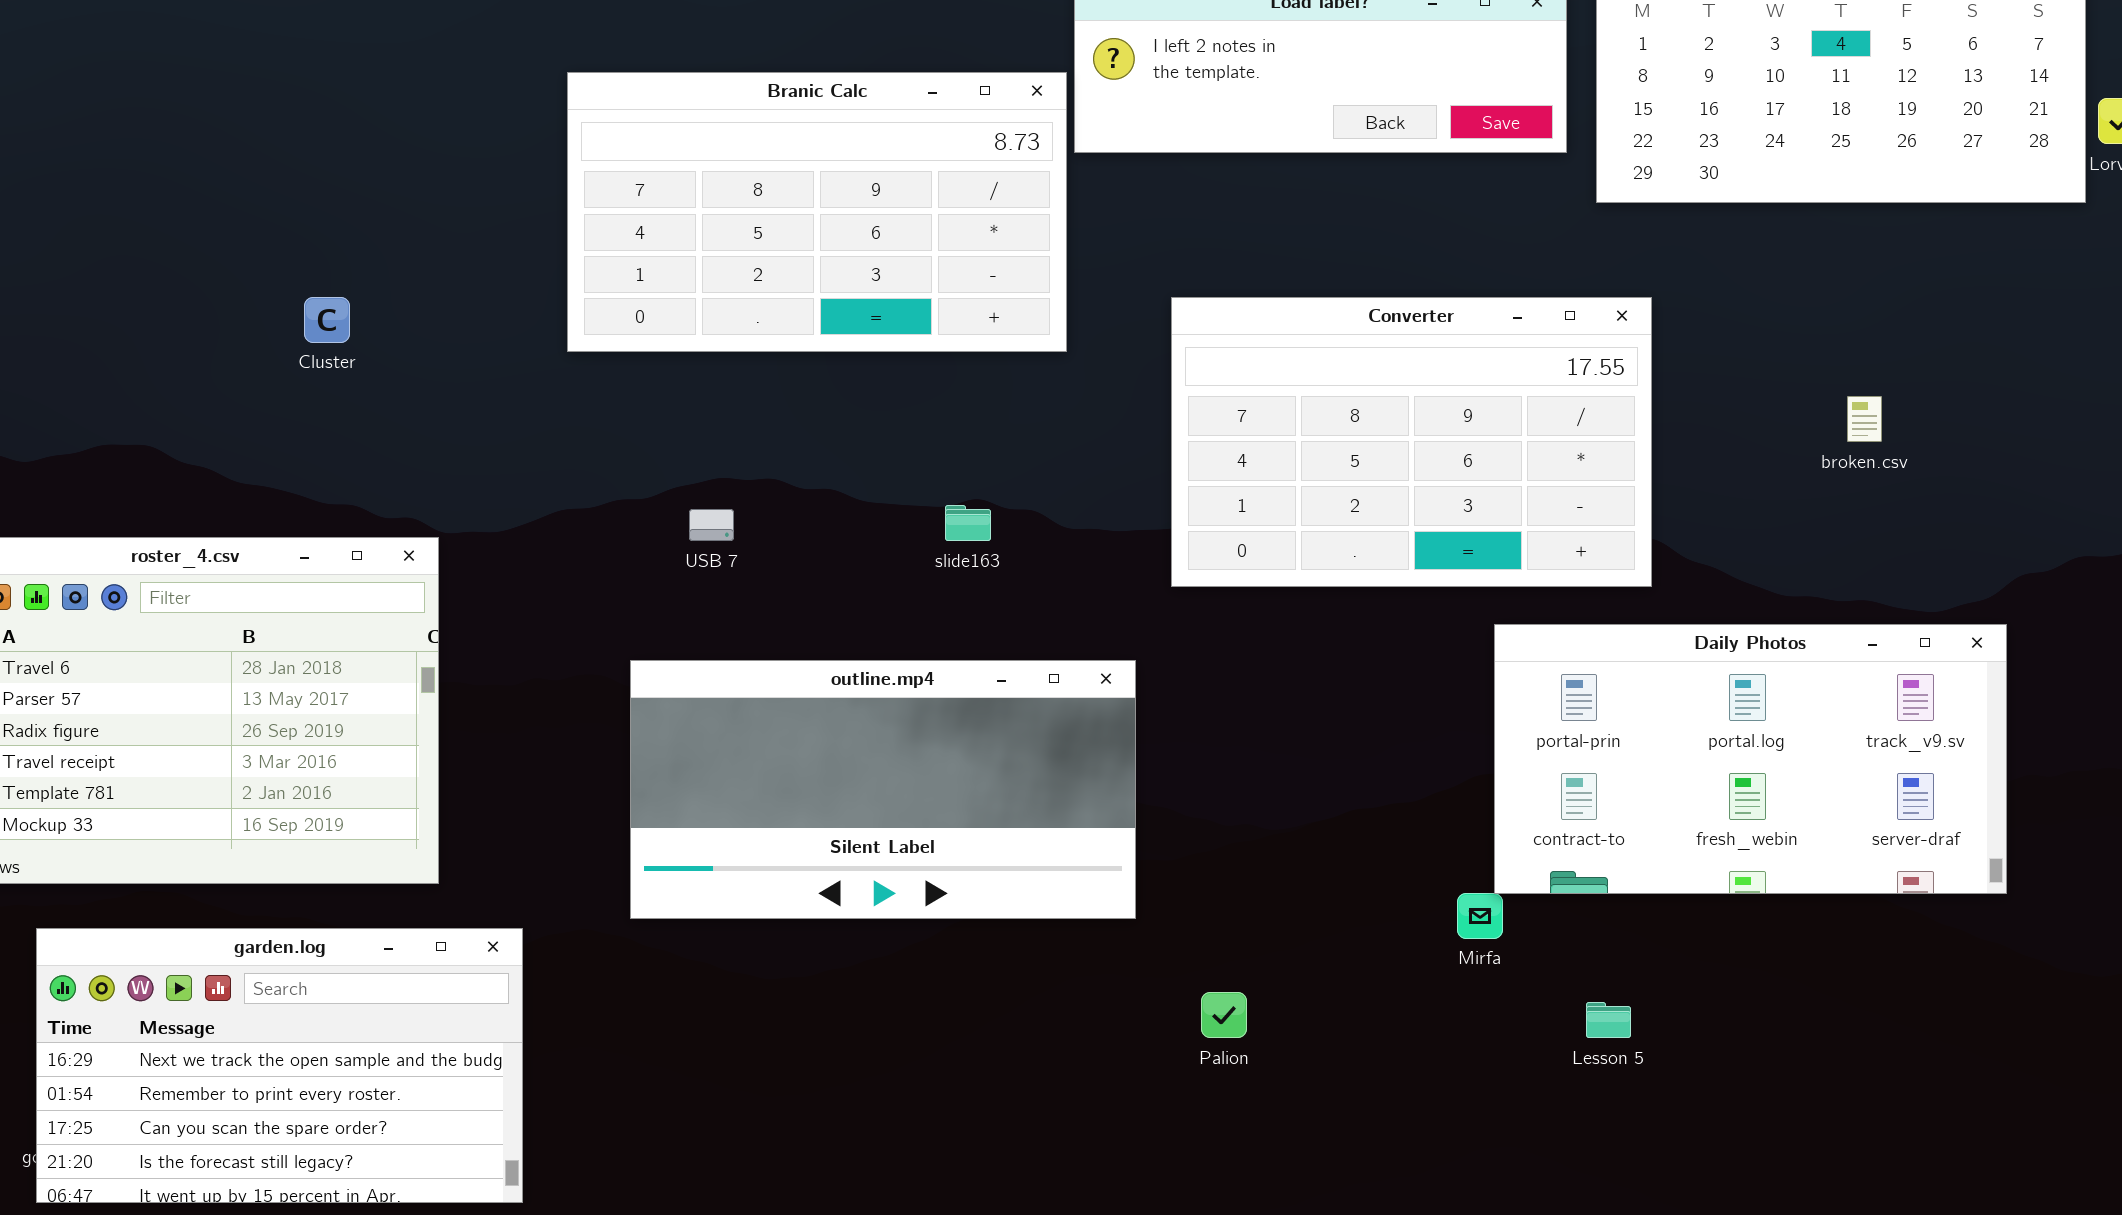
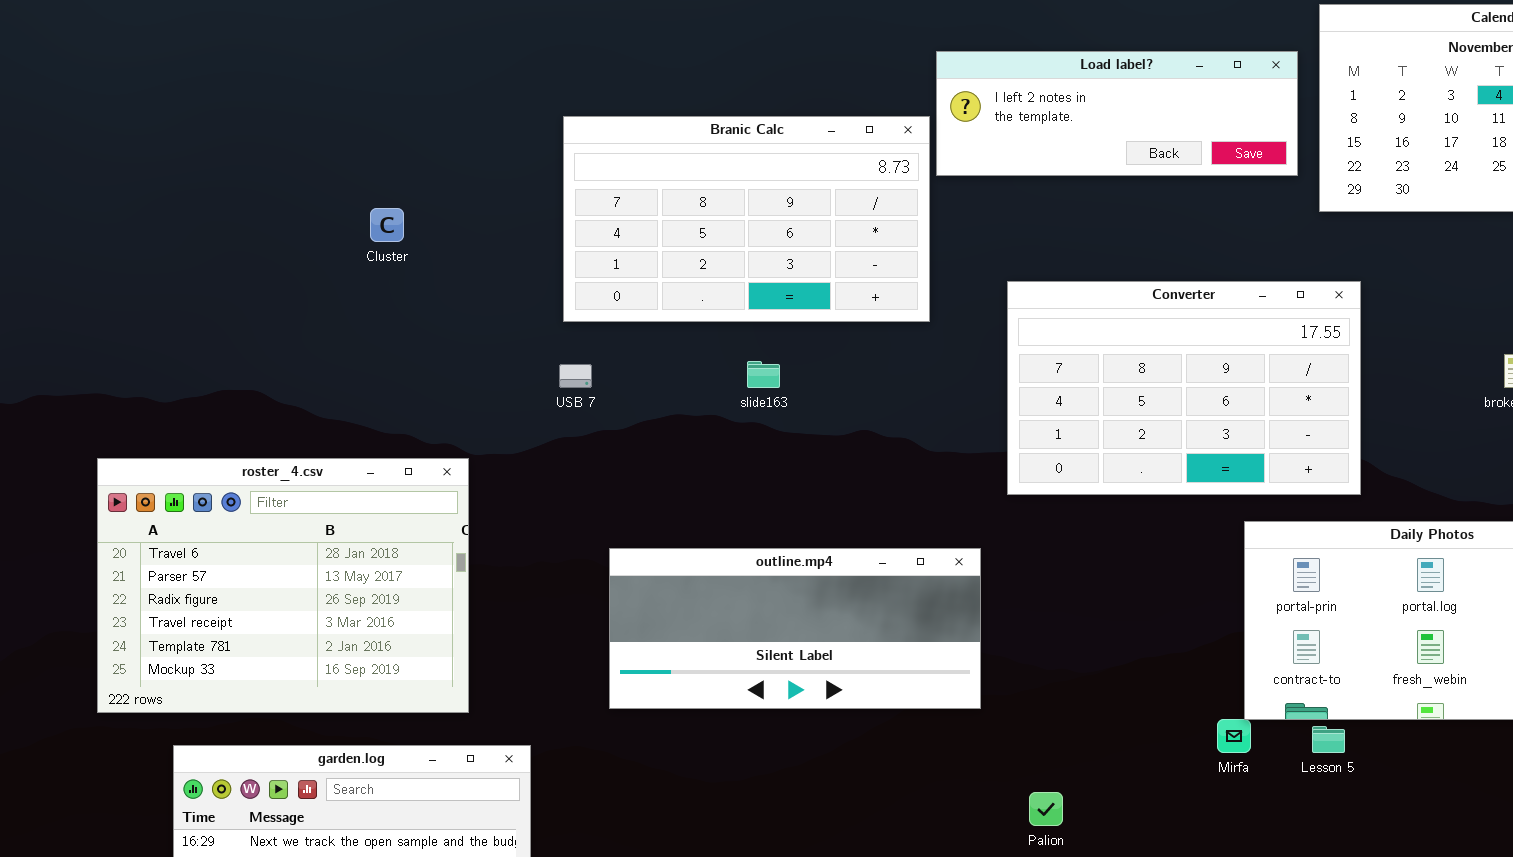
Cluster: [304,297,350,343] -> [370,208,404,242], moved
slide163: [945,505,991,541] -> [747,361,780,388], moved
USB 7: [689,509,734,541] -> [559,364,592,388], moved
outline.mp4: [630,660,1136,919] -> [609,548,981,709], resized
Lesson 5: [1586,1002,1631,1038] -> [1312,726,1345,753], moved

